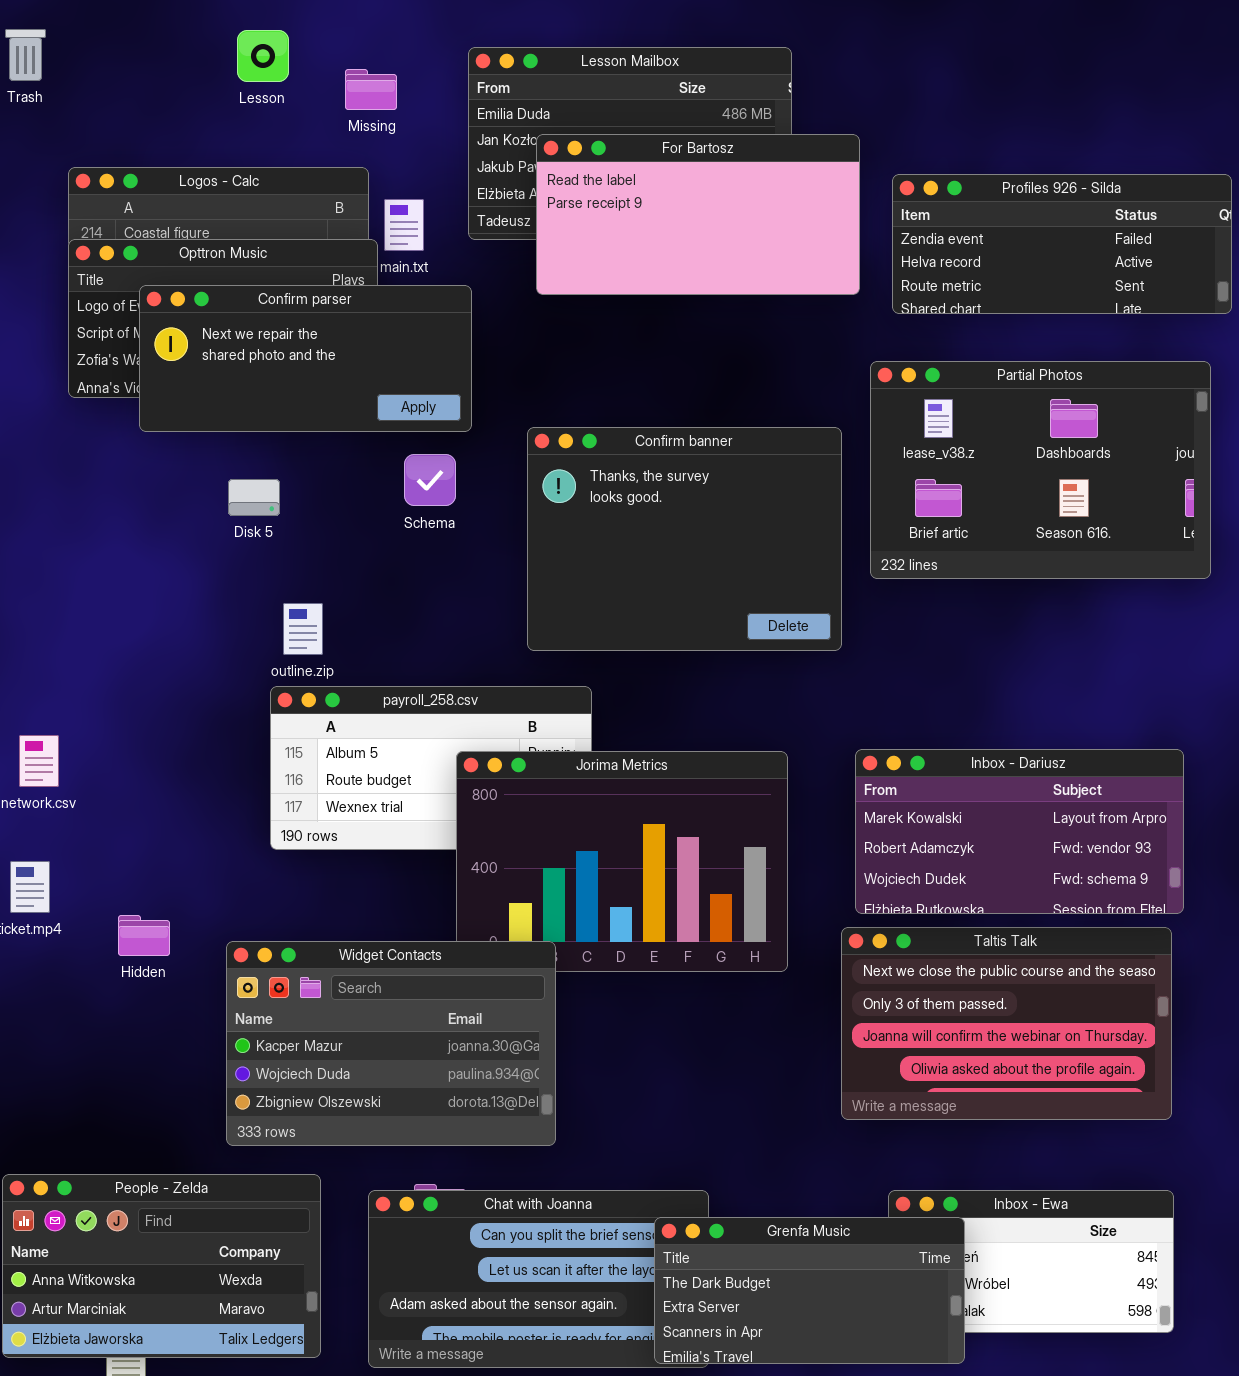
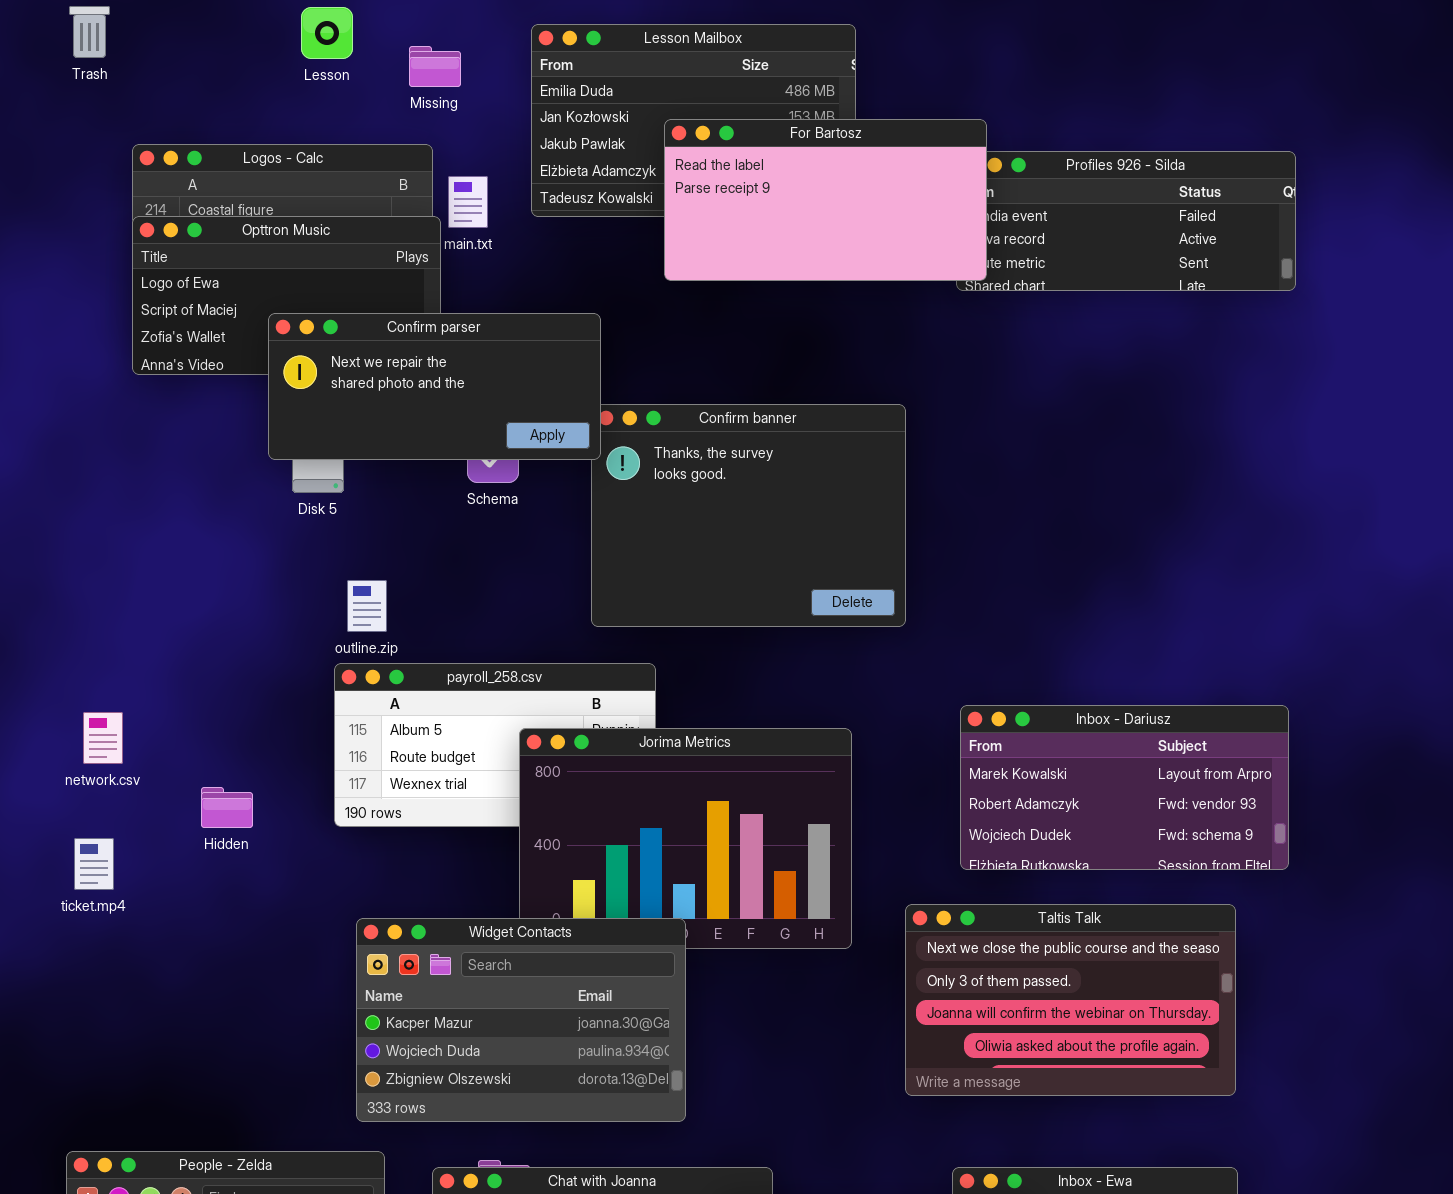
For Bartosz: [536,134,860,295] -> [664,119,987,281], moved
Confirm parser: [139,285,472,432] -> [268,313,601,460], moved
Partial Photos: [870,361,1211,579] -> none, closed
Inbox - Dariusz: [855,749,1184,914] -> [960,705,1289,870], moved
Hidden: [118,915,170,956] -> [201,787,253,828], moved
Widget Contacts: [226,941,556,1146] -> [356,918,686,1122], moved

